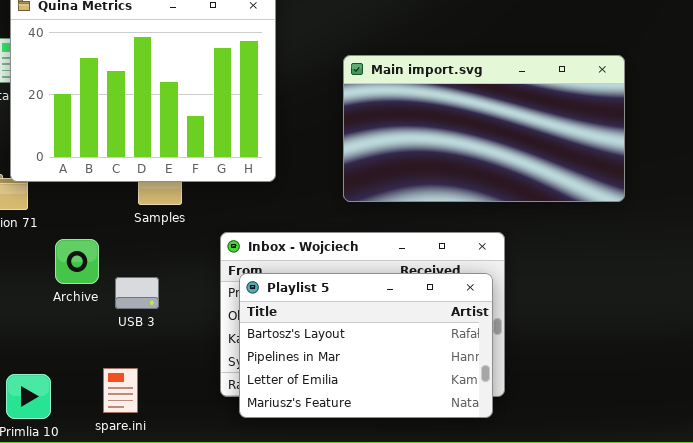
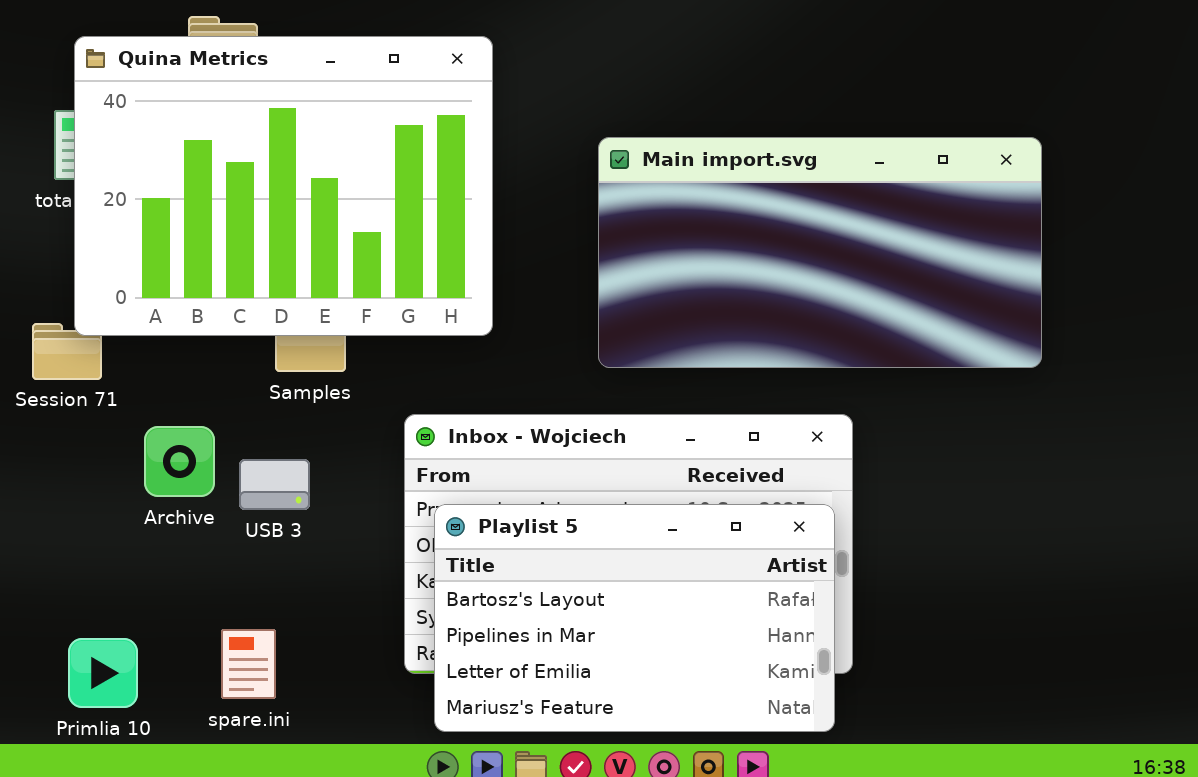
Playlist 5: [239,273,493,418] -> [434,504,835,732], moved
USB 3: [115,277,159,309] -> [239,459,310,510], moved

